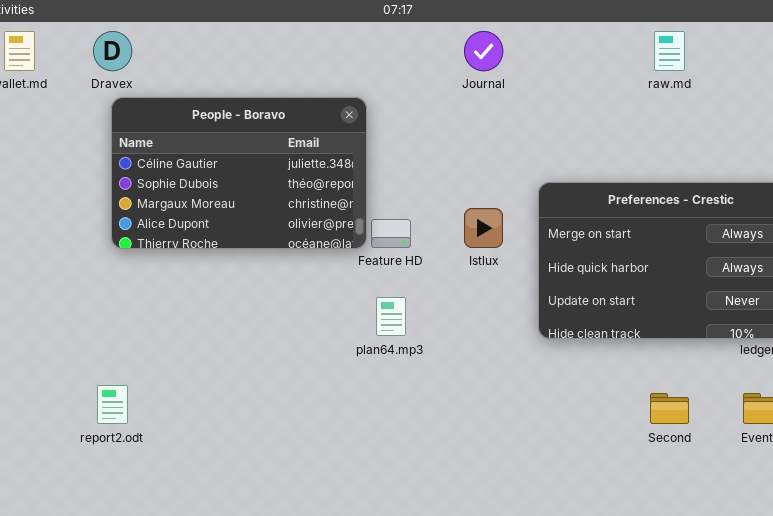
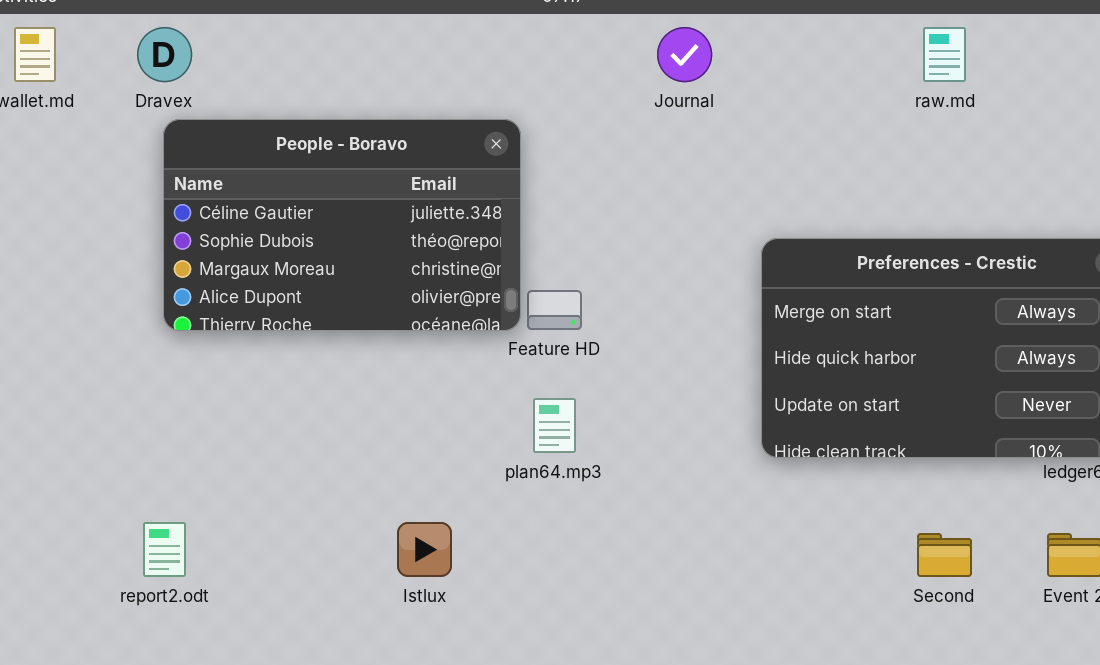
Istlux: [464,208,503,248] -> [397,522,452,577], moved

